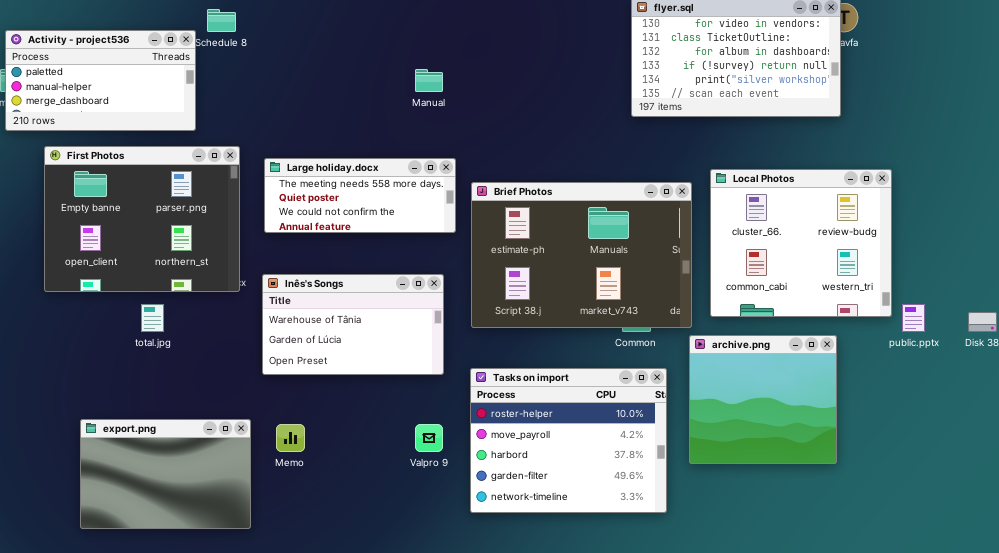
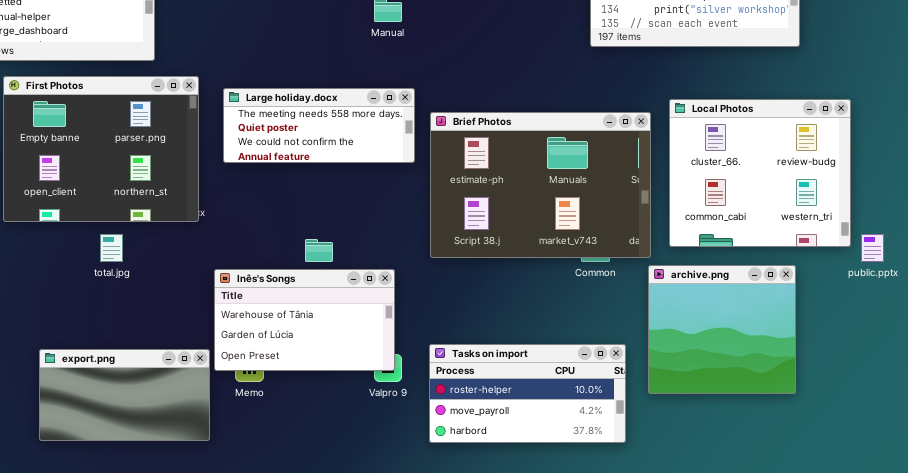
Inês's Songs: [262,274,444,375] -> [214,269,395,371], moved
Tasks on import: [470,368,667,513] -> [429,344,626,443], resized
export.png: [80,419,251,529] -> [39,349,210,441], resized

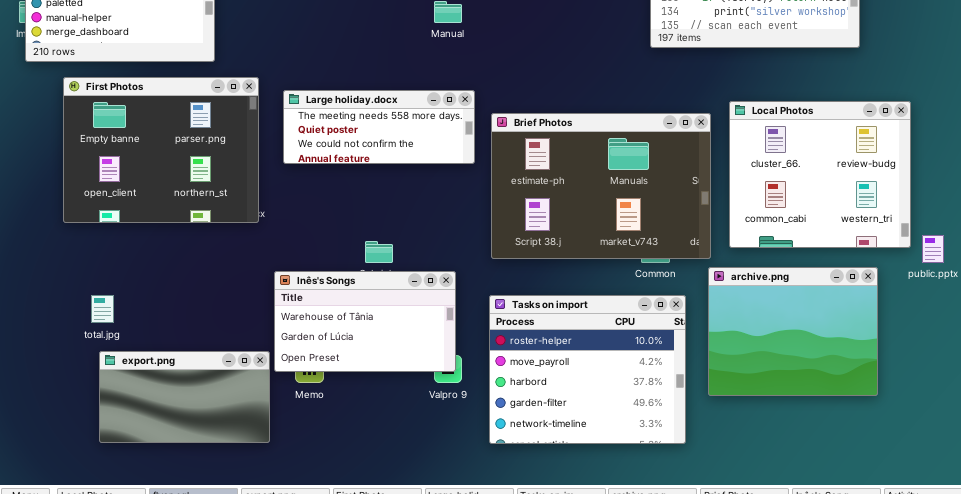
total.jpg: [100,234,123,262] -> [91,295,114,323], moved
archive.png: [648,265,796,394] -> [708,267,878,396], resized
Tasks on import: [429,344,626,443] -> [489,295,686,444], resized

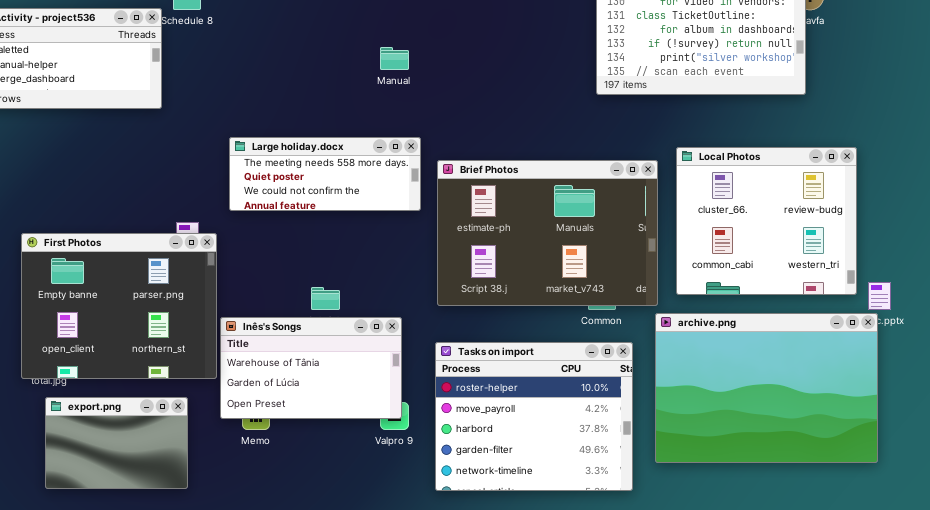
First Photos: [63,77,259,223] -> [21,233,217,379], moved
archive.png: [708,267,878,396] -> [655,313,878,463], resized
export.png: [99,351,270,443] -> [45,397,188,489], resized

